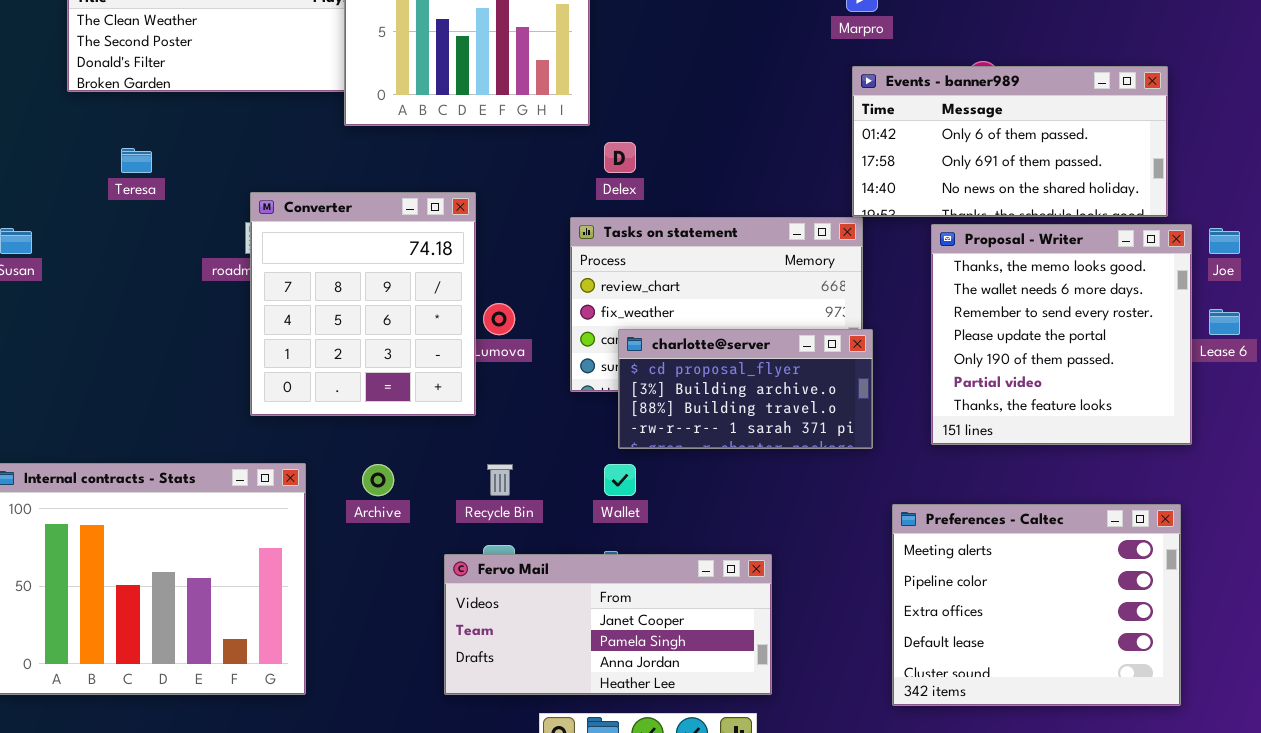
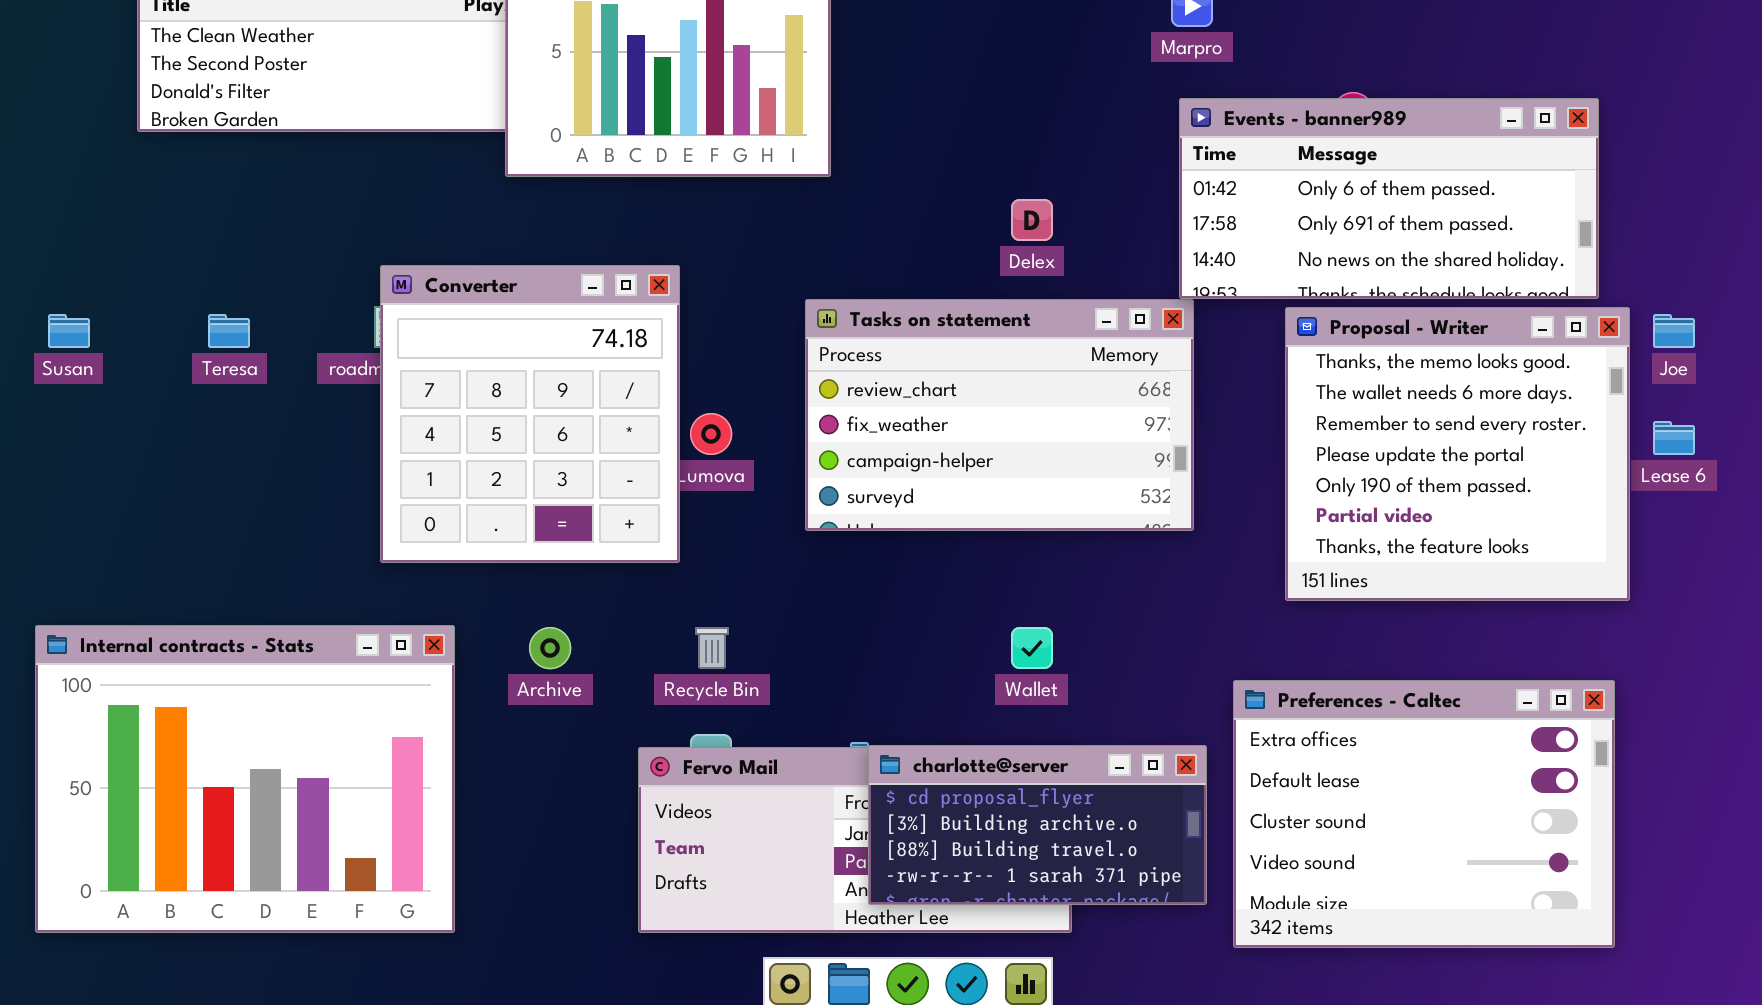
Delex: [604,142,636,173] -> [1011,199,1053,241], moved
Teresa: [121,148,152,173] -> [208,314,250,348], moved
charlotte@server: [618,329,873,449] -> [868,745,1207,905], moved
Wallet: [604,464,636,496] -> [1011,627,1053,669], moved
Preferences - Caltec: [892,504,1181,706] -> [1233,680,1615,948], scrolled down 2 rows

